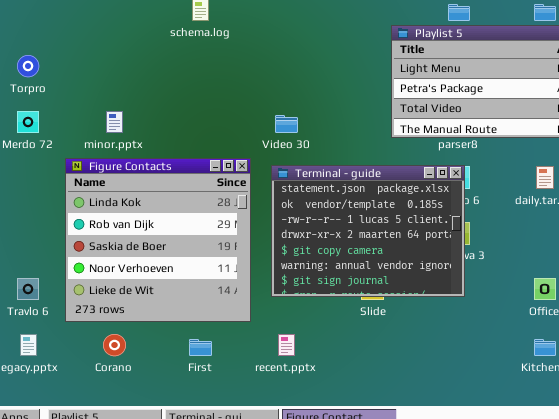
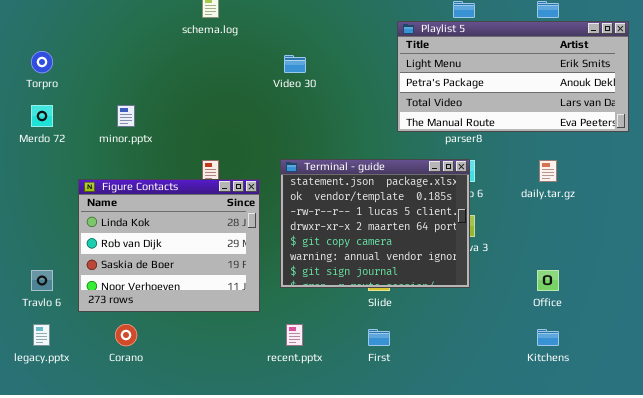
Video 30: [275,115,298,133] -> [284,55,306,73], moved
Figure Contacts: [65,158,251,322] -> [78,179,260,312], resized
First: [189,339,212,356] -> [368,329,390,346], moved

